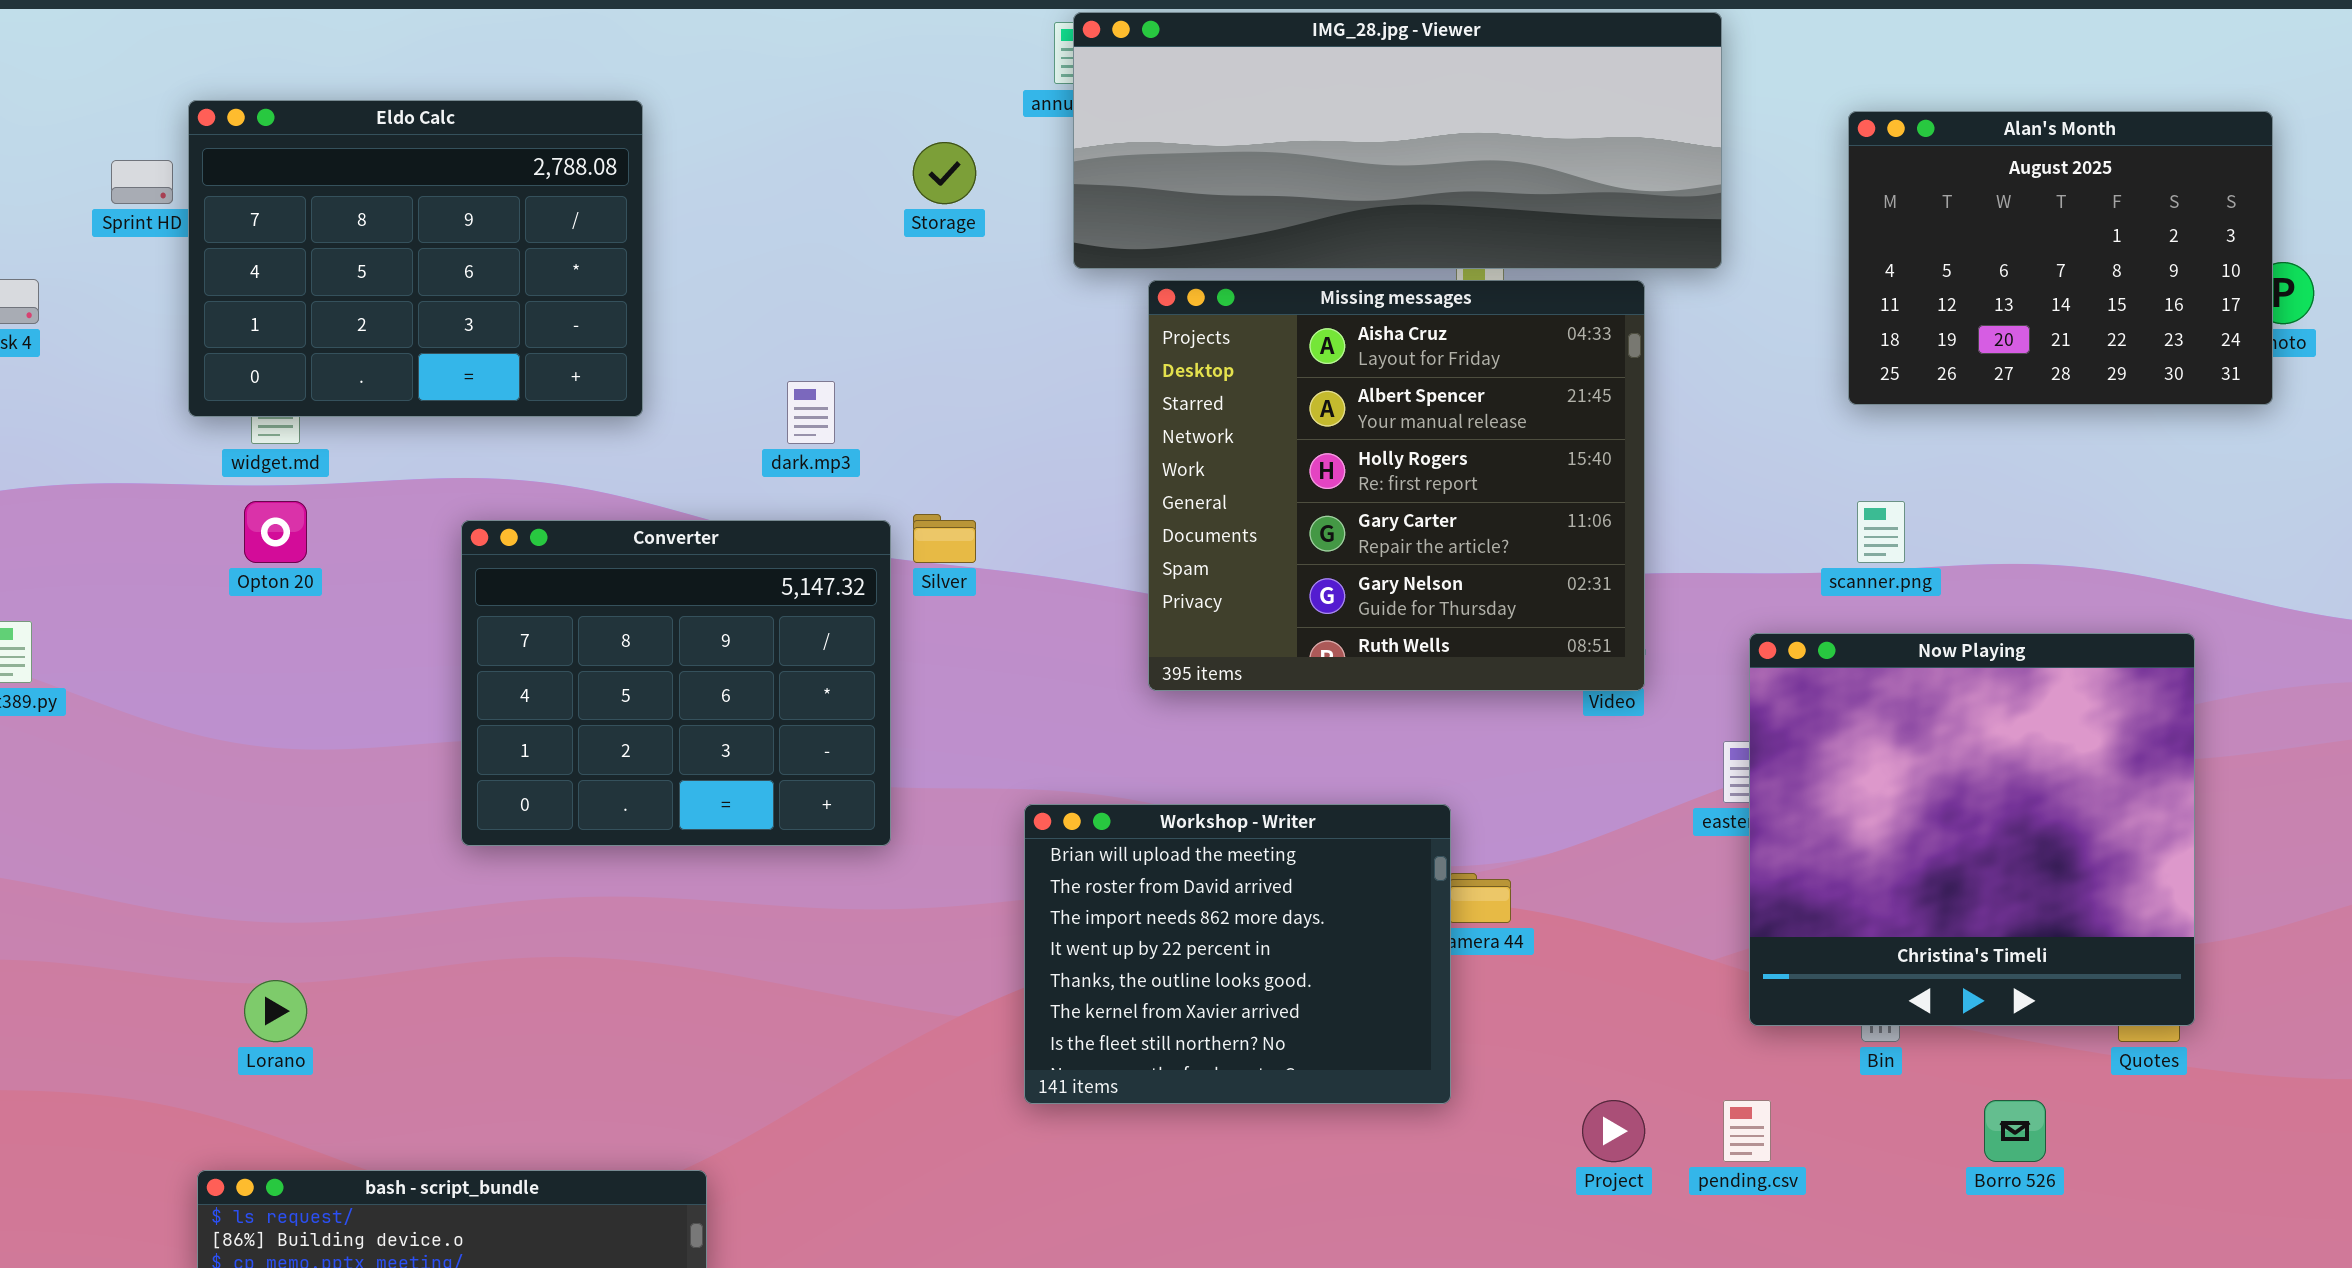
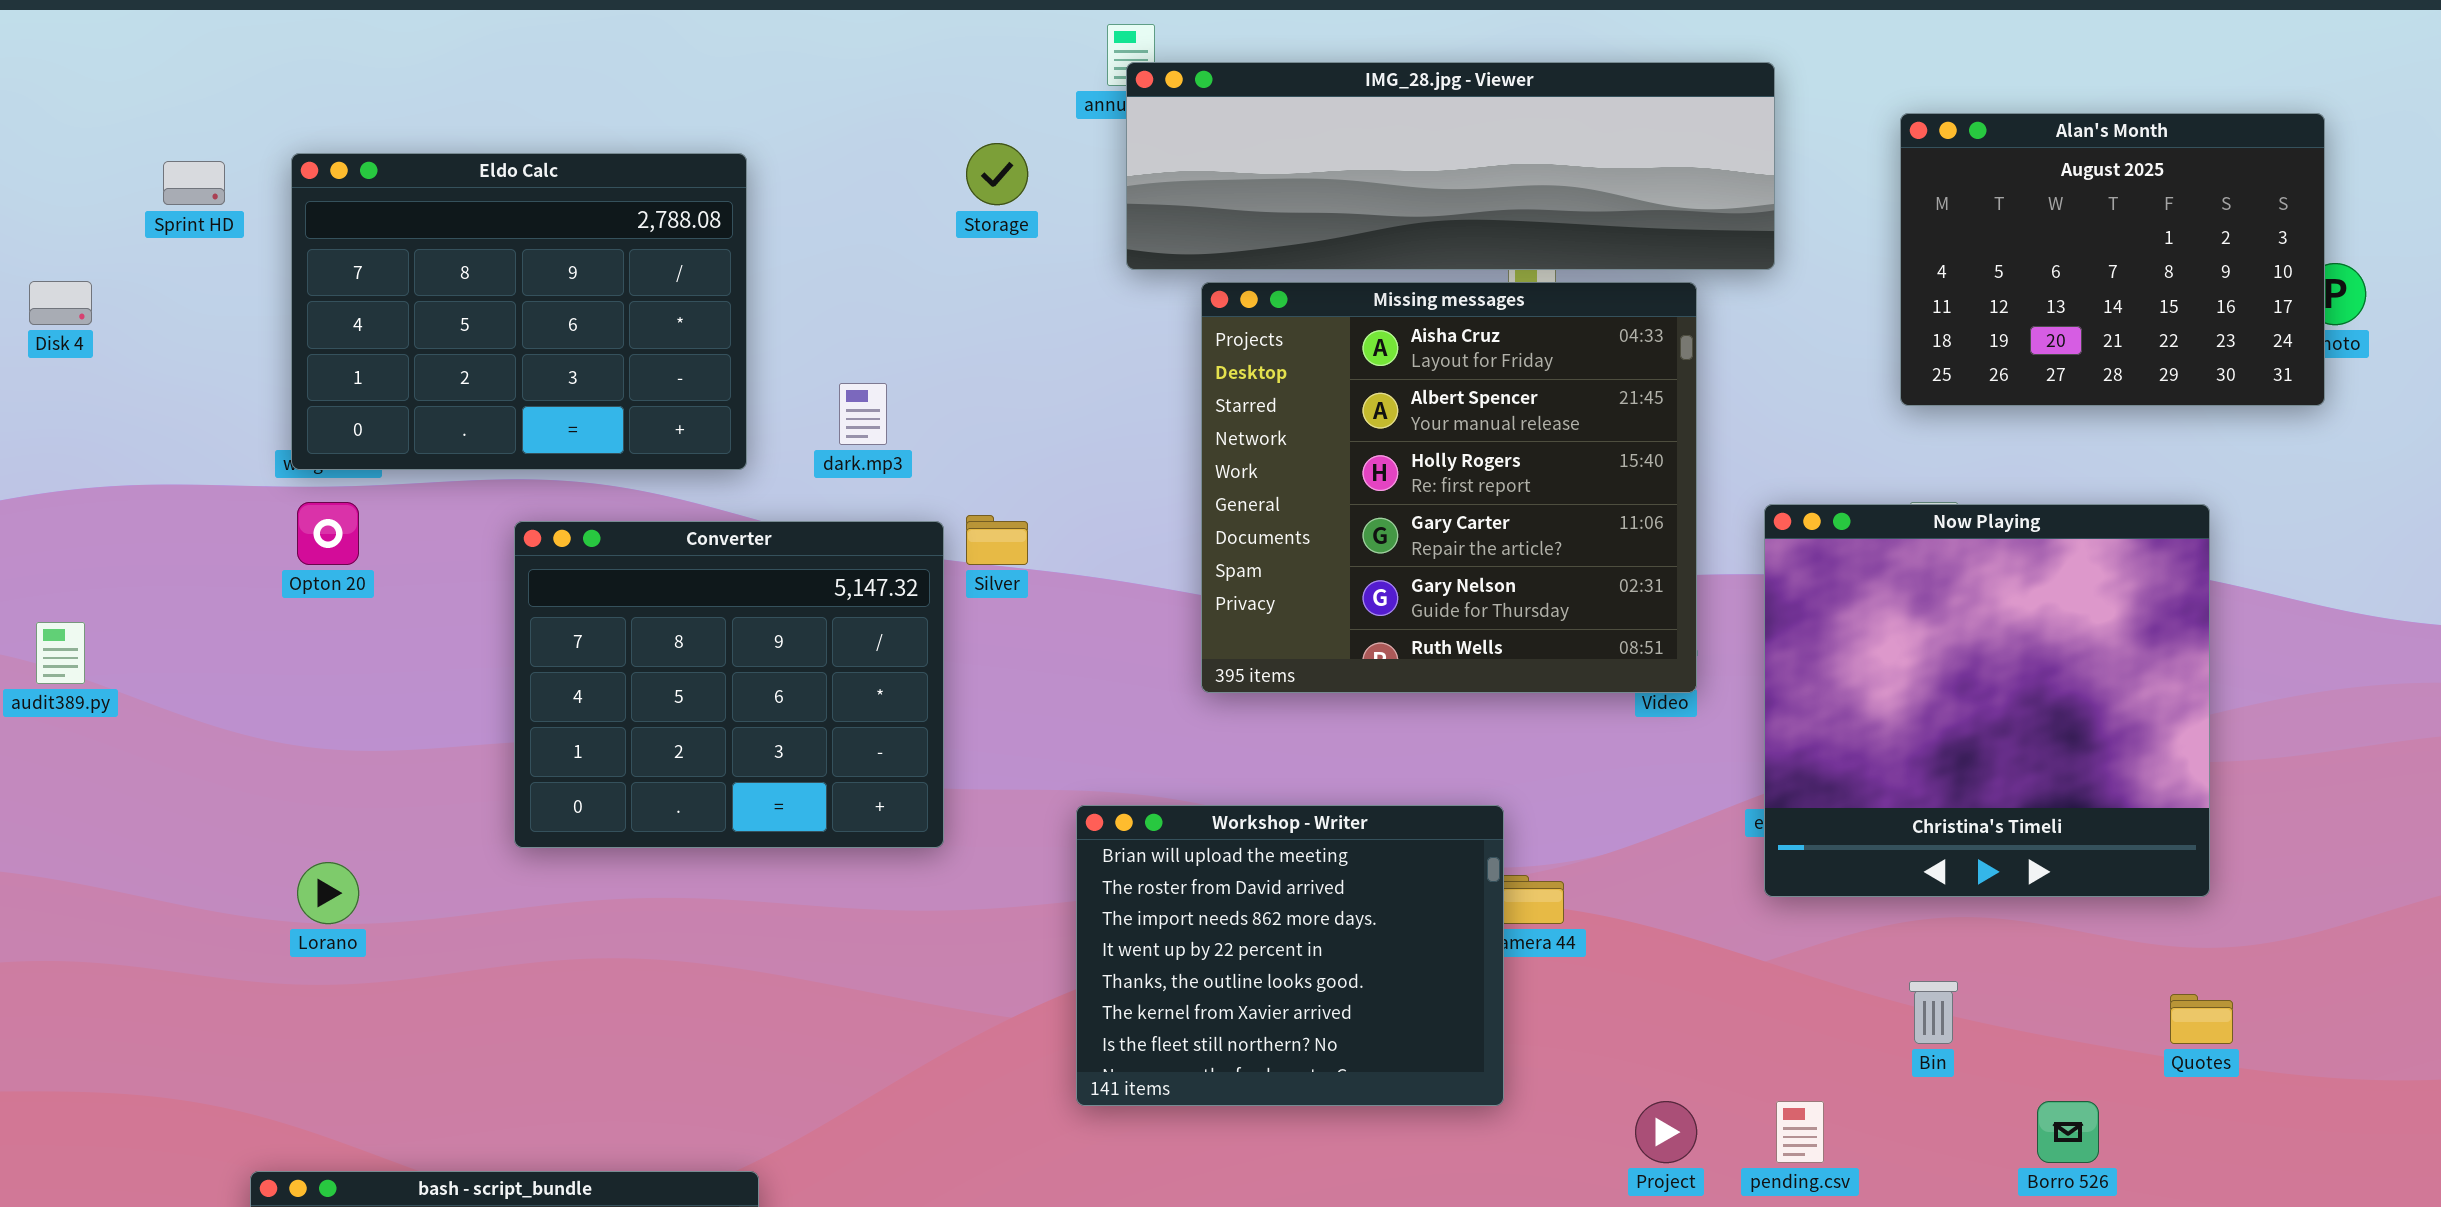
IMG_28.jpg - Viewer: [1073,12,1722,269] -> [1126,62,1775,270], resized
Eldo Calc: [188,100,643,417] -> [291,153,747,470], moved
Now Playing: [1749,633,2195,1026] -> [1764,504,2210,897], moved
Lorano: [244,980,307,1042] -> [297,862,359,924], moved

